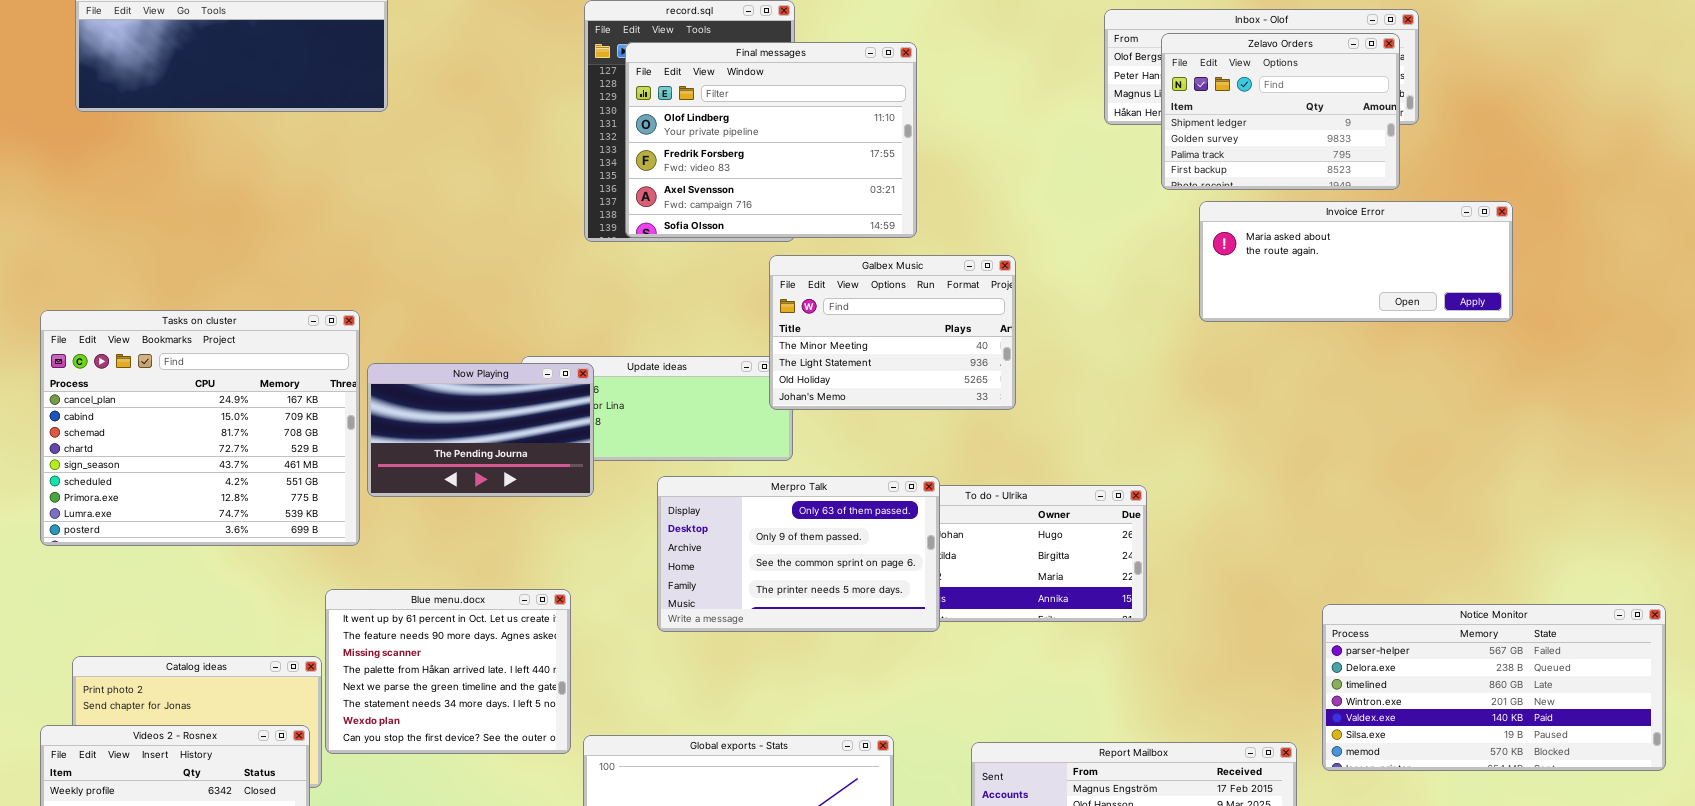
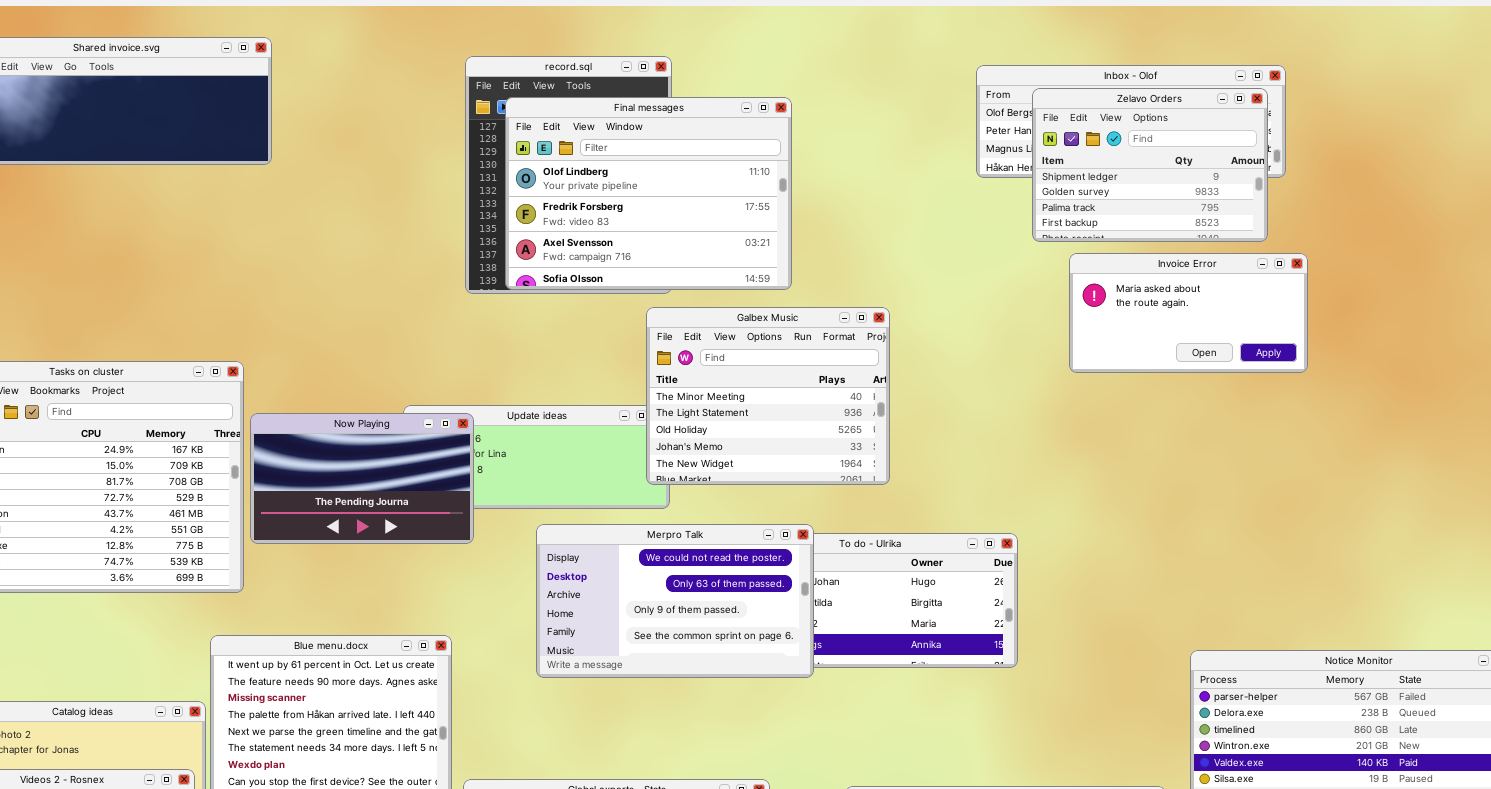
Invoice Error: [1199,201,1513,322] -> [1069,253,1308,373], resized
Galbex Music: [769,255,1016,410] -> [646,307,890,485], resized
Merpro Talk: [657,476,940,632] -> [536,524,814,678], scrolled up 1 row

